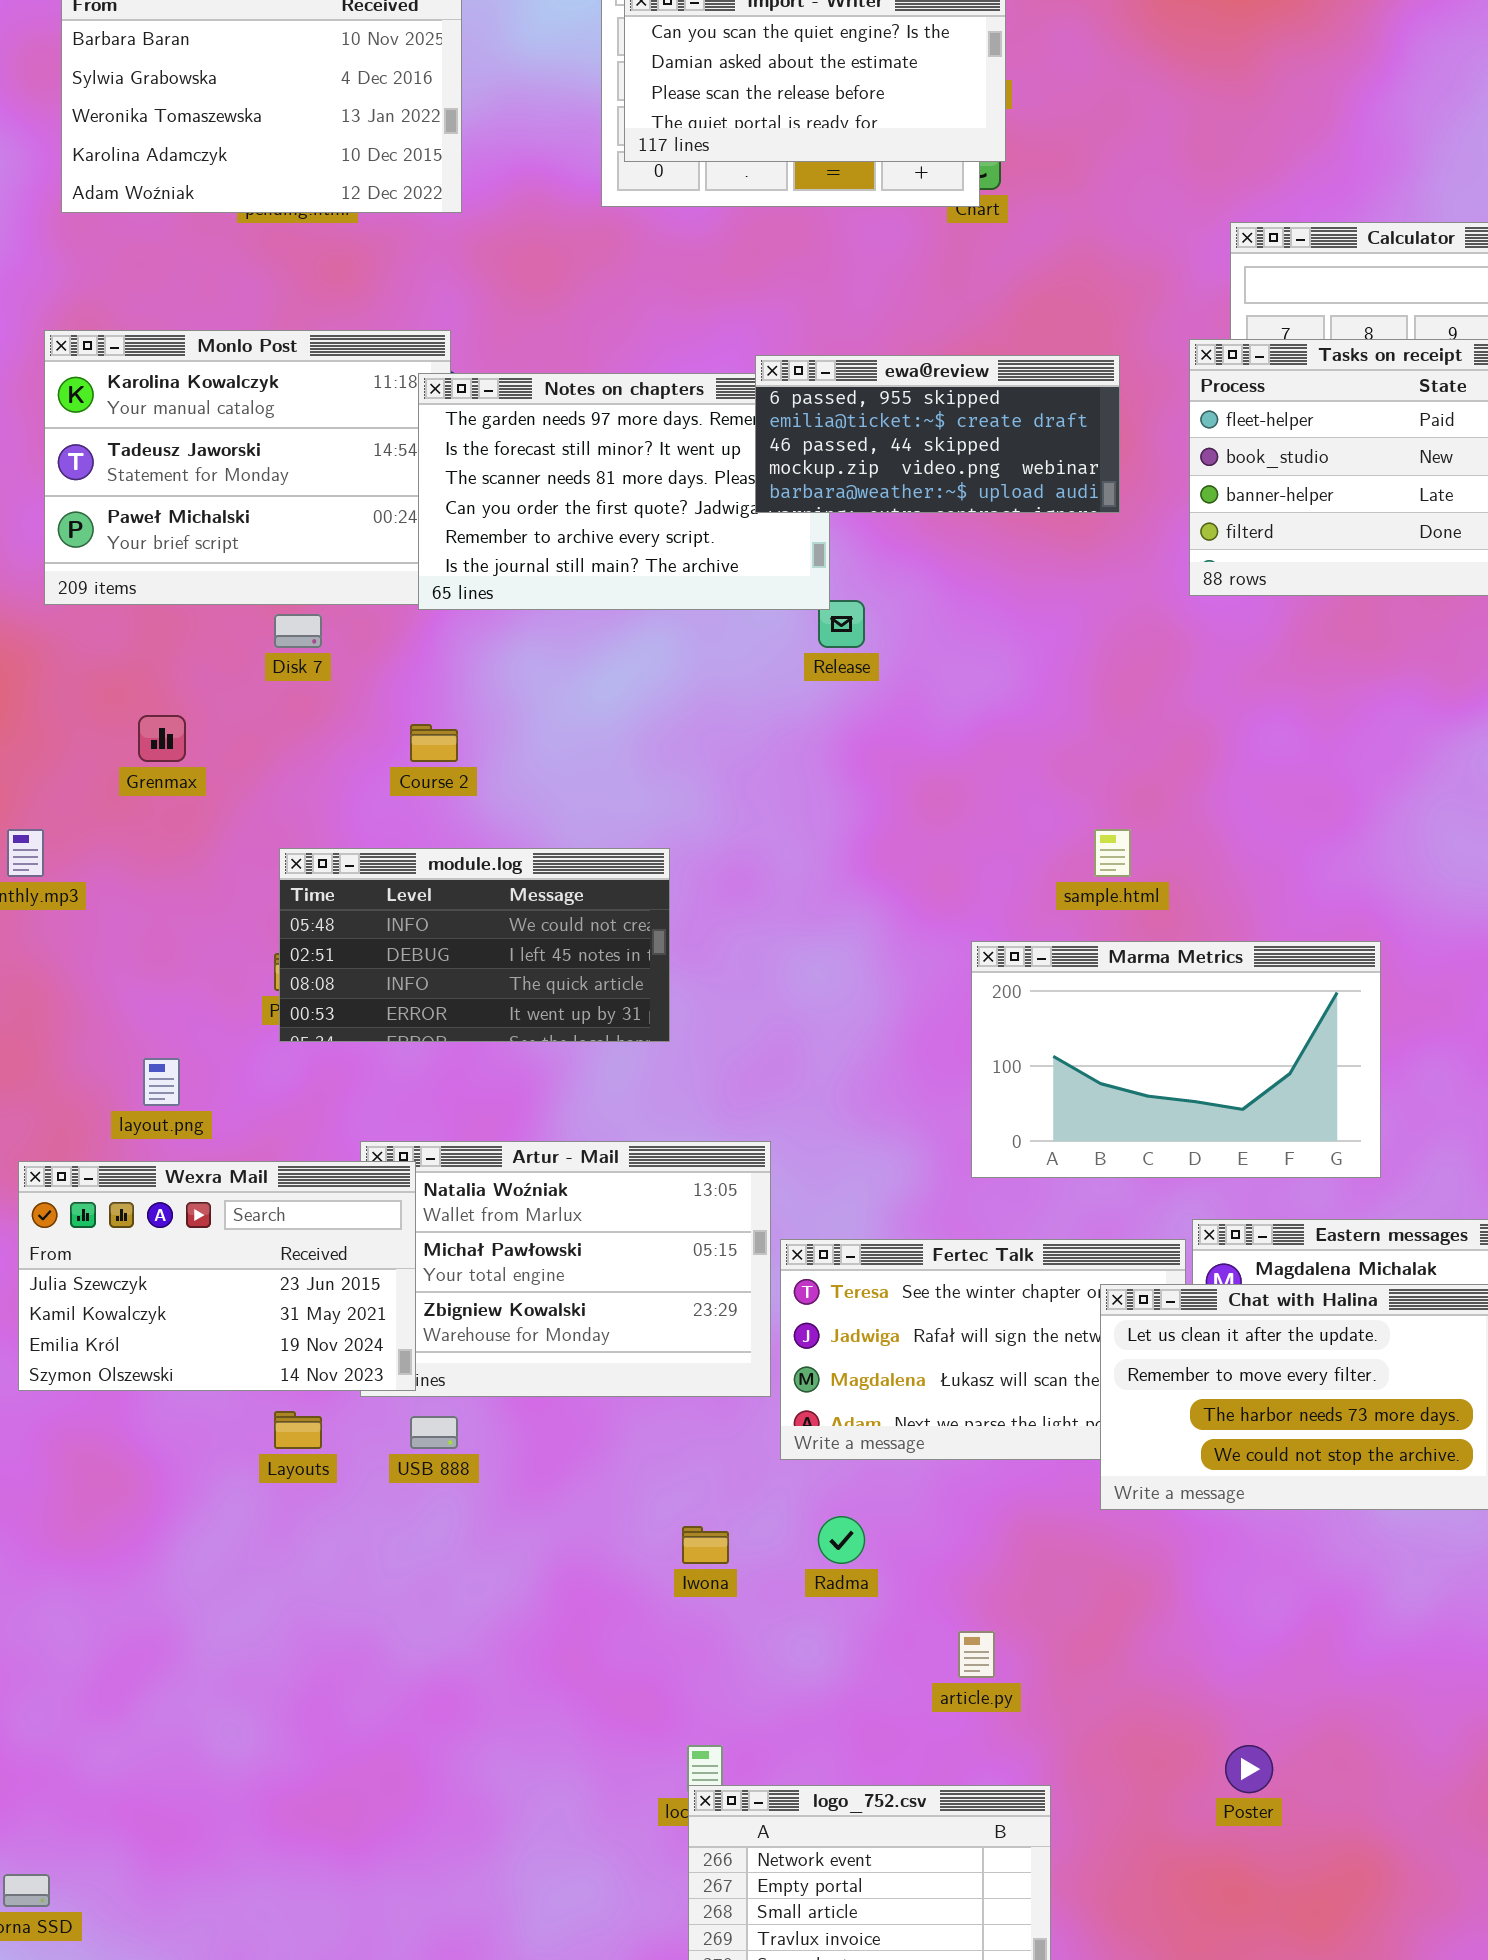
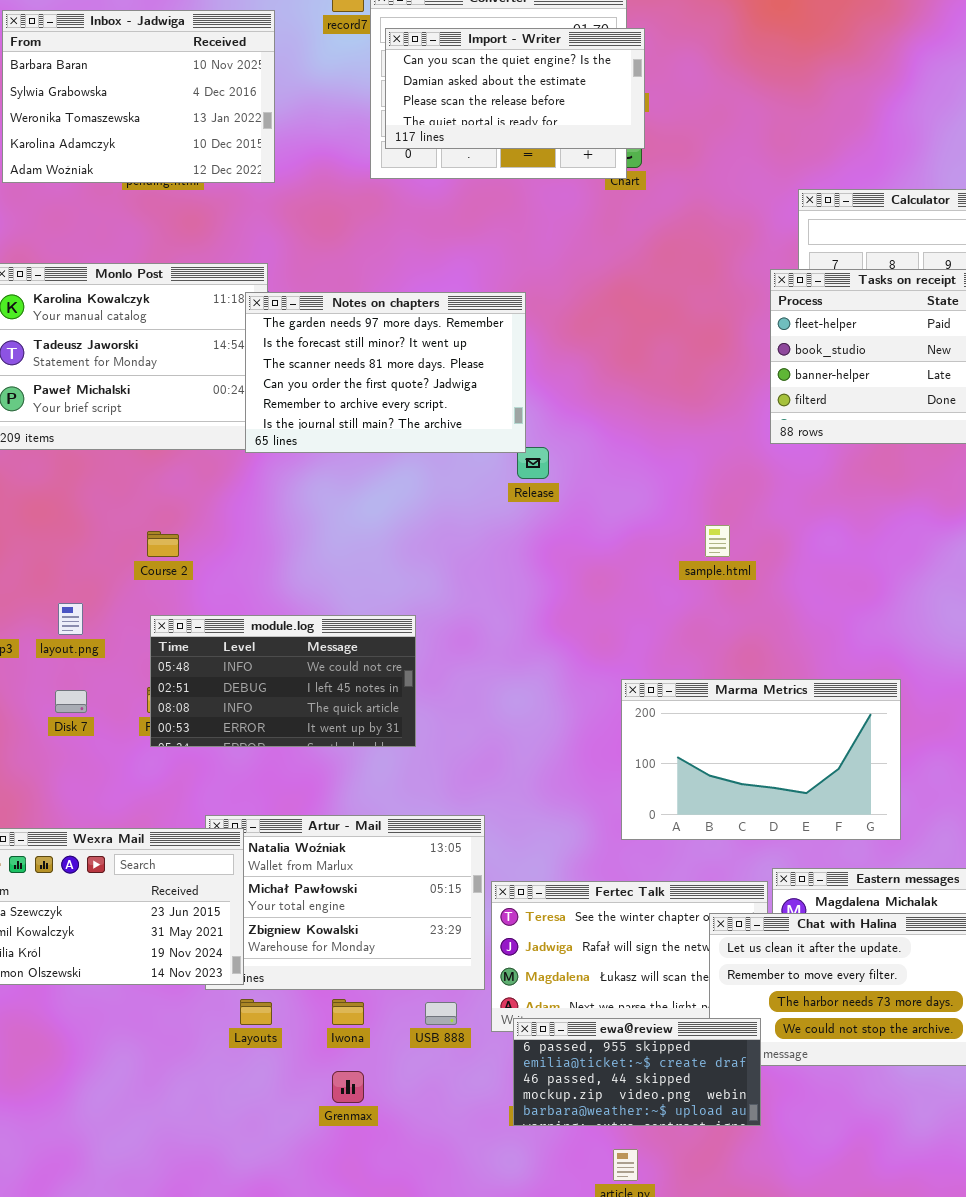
ewa@review: [755,355,1120,513] -> [513,1018,761,1126], moved
Disk 7: [274,614,322,648] -> [55,690,87,713], moved
Grenmax: [138,715,186,762] -> [332,1071,364,1103], moved
Course 2: [410,724,458,762] -> [147,531,179,557], moved
sample.html: [1094,829,1131,877] -> [705,525,730,557], moved
layout.png: [143,1058,180,1106] -> [58,603,83,635], moved
Layouts: [274,1411,322,1449] -> [240,999,272,1025], moved
USB 888: [410,1416,458,1449] -> [425,1002,457,1025], moved
Iwona: [682,1526,729,1564] -> [332,999,364,1025], moved

